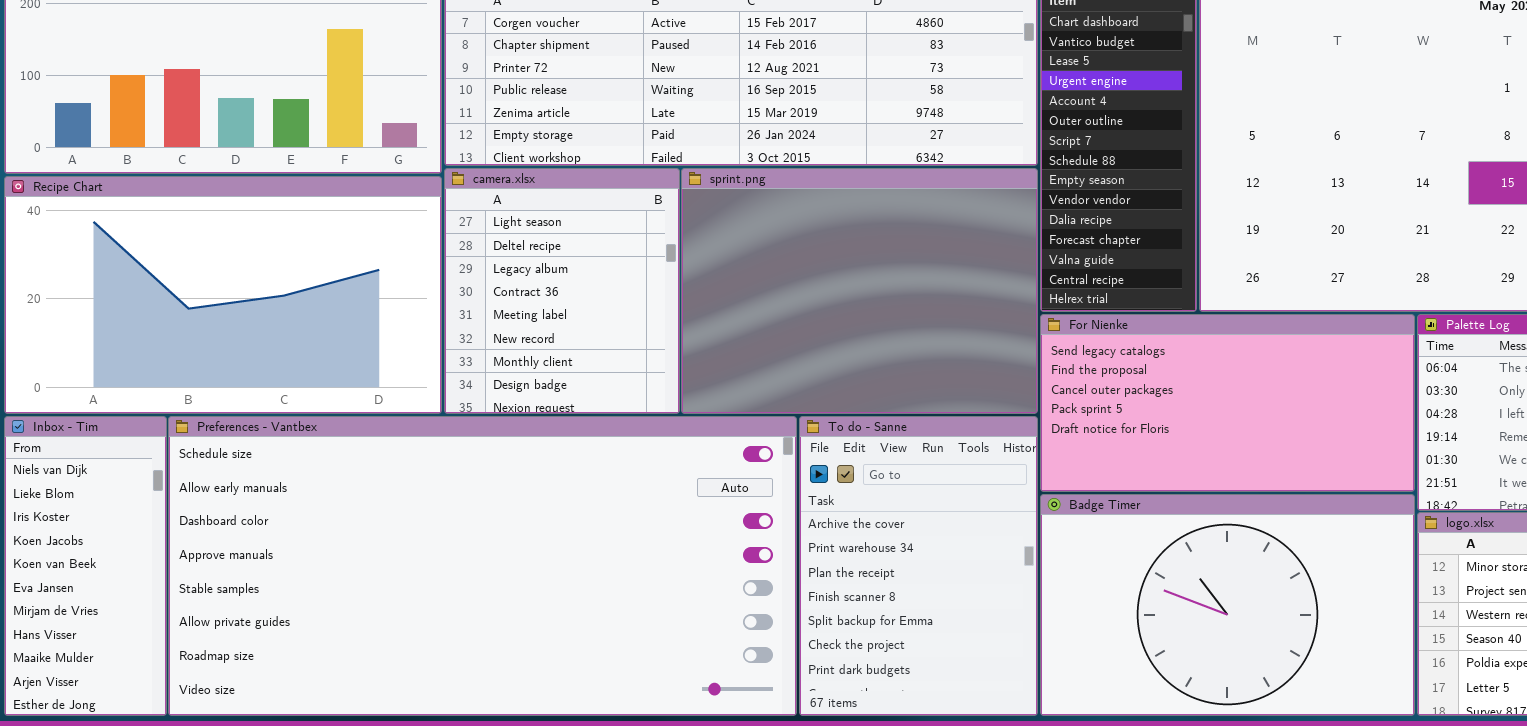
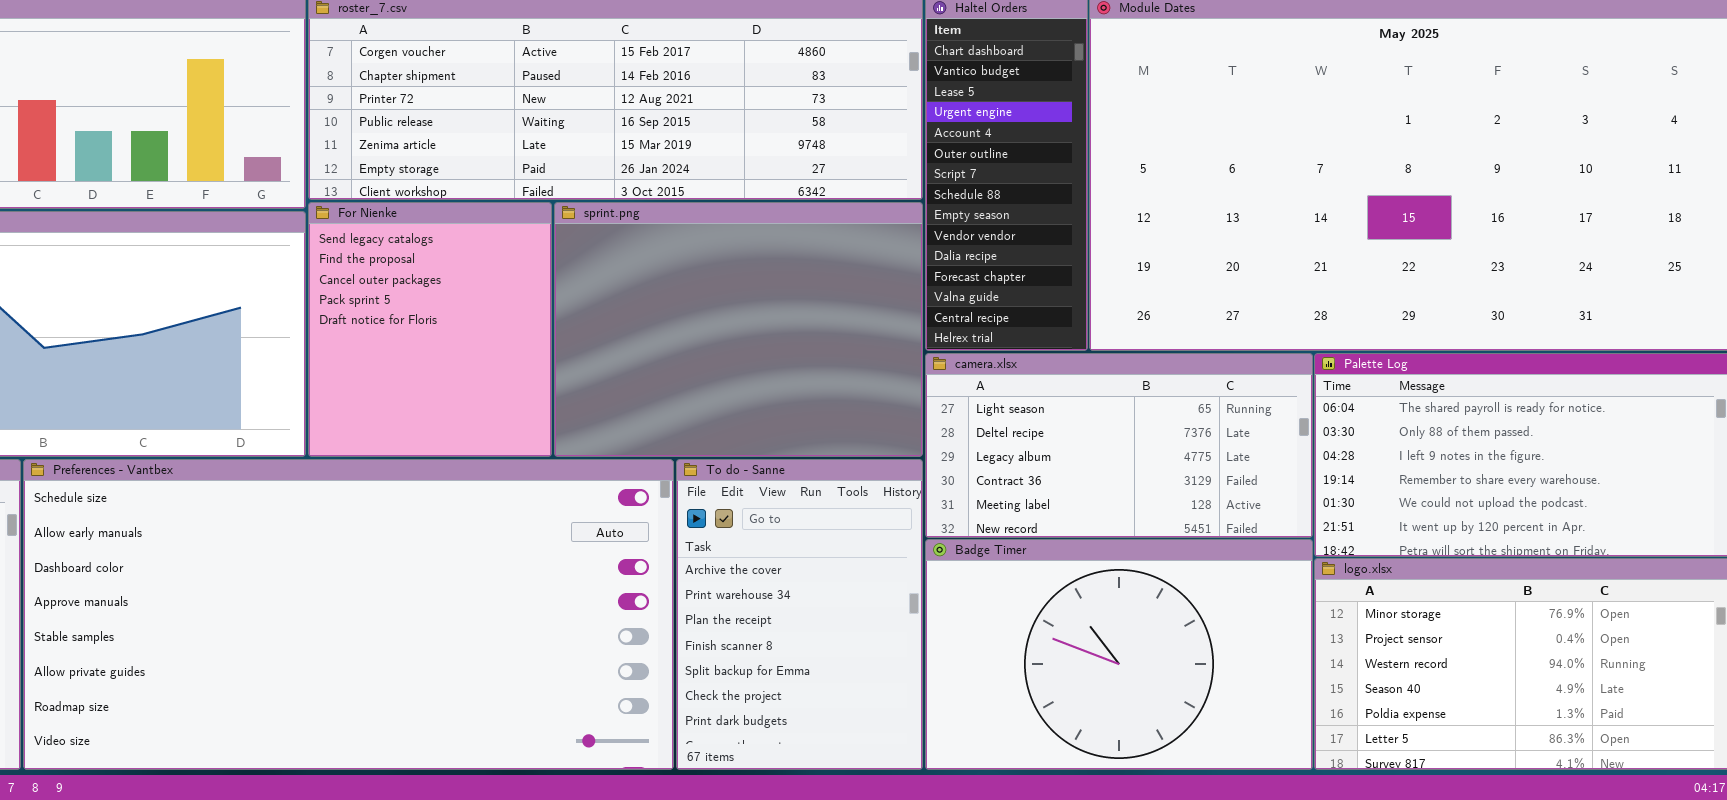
camera.xlsx: [444,168,680,414] -> [925,353,1313,538], moved, resized
For Nienke: [1040,314,1415,492] -> [308,202,552,457], moved, resized

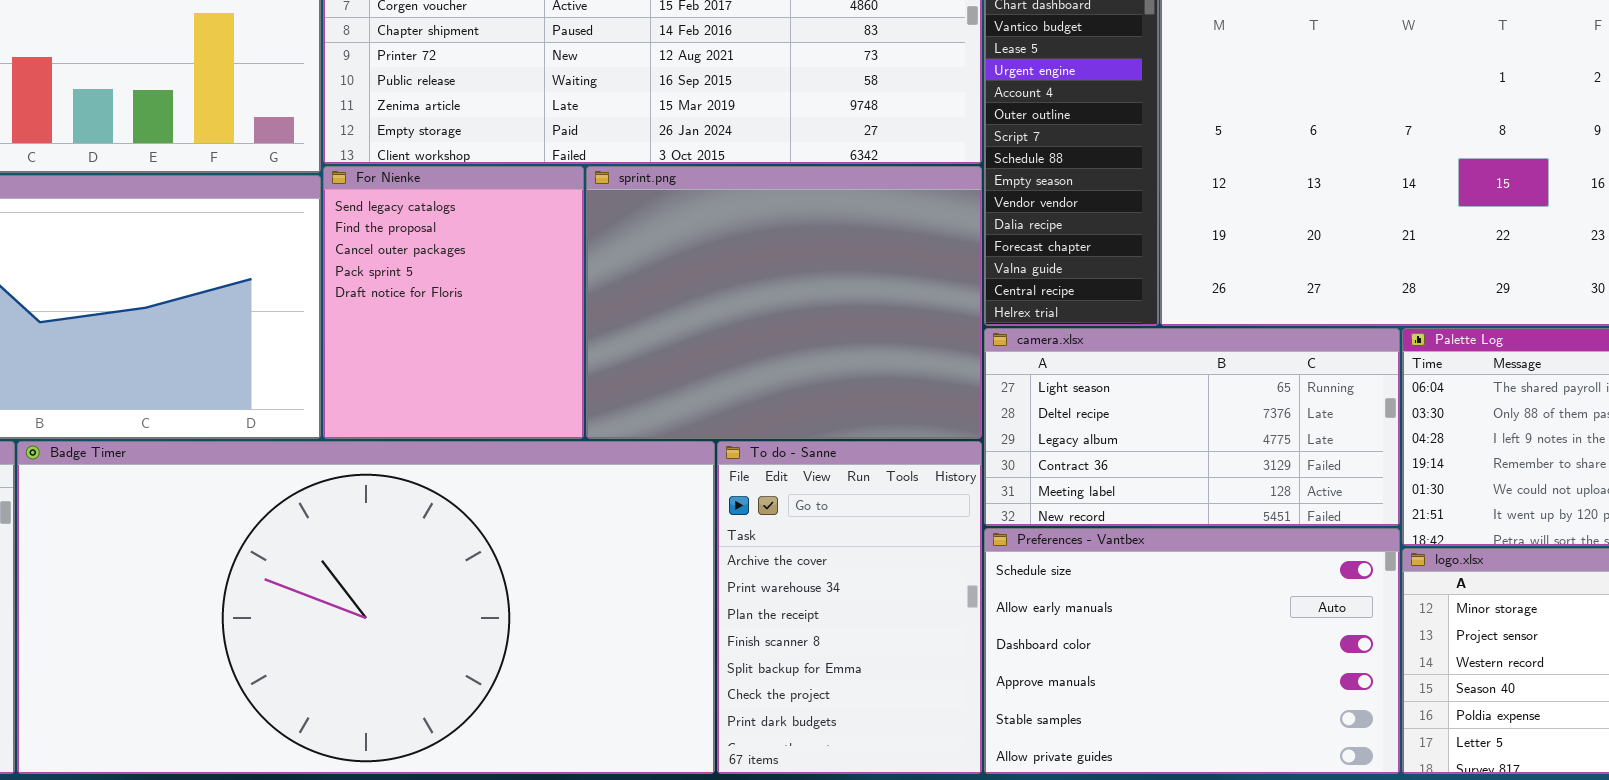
Preferences - Vantbex: [23,459,674,770] -> [984,528,1400,774], moved, resized
Badge Timer: [925,539,1313,770] -> [17,441,715,774], moved, resized

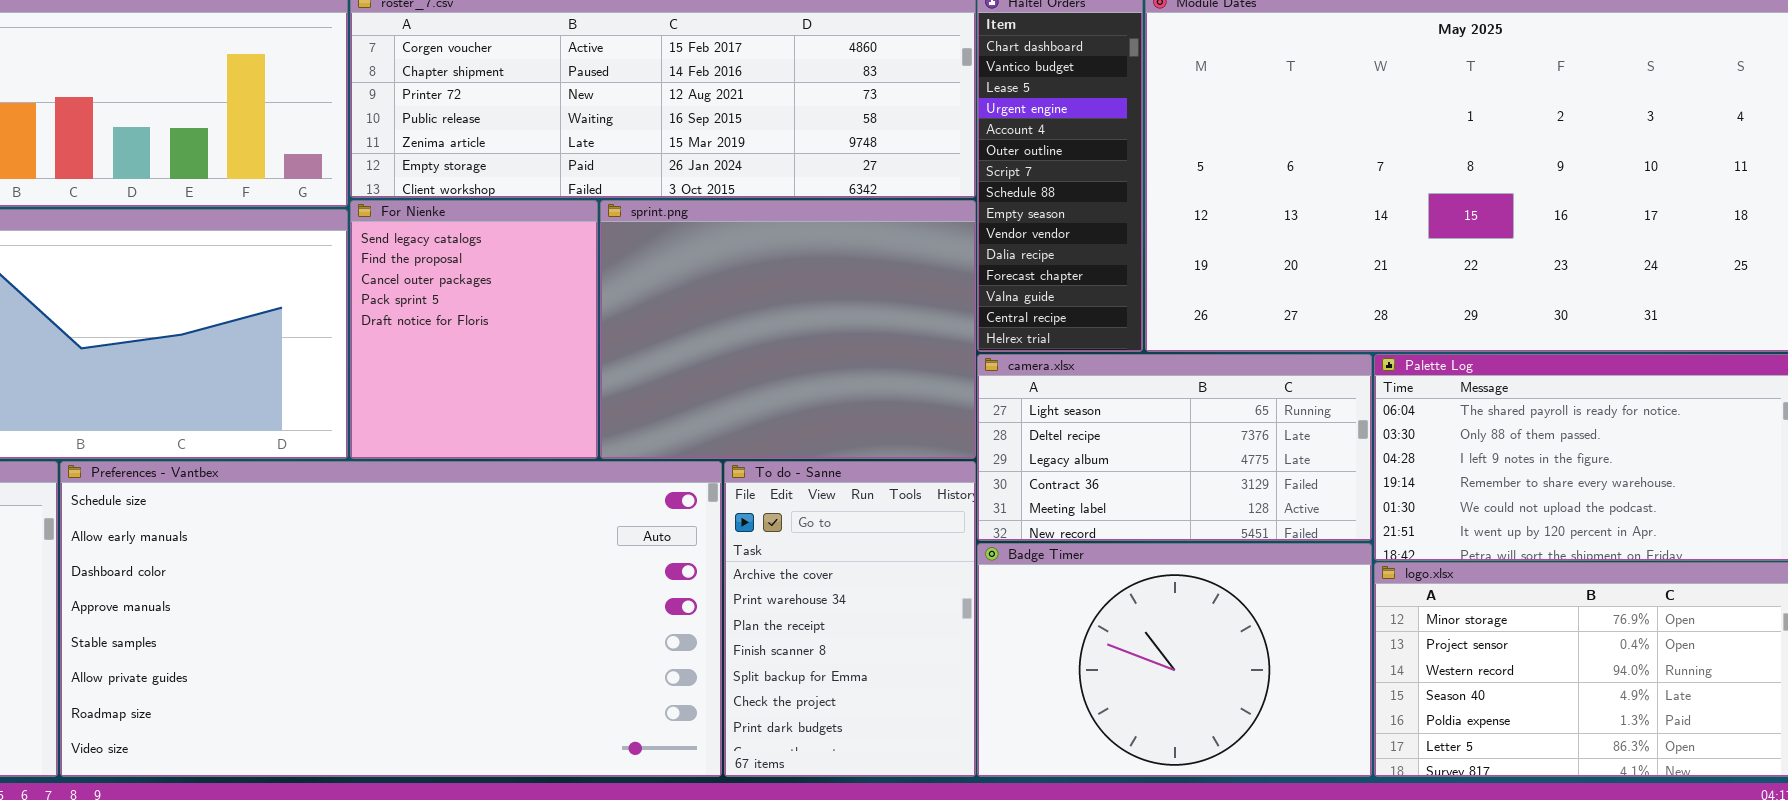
Badge Timer: [17,441,715,774] -> [977,543,1372,777], moved, resized
Preferences - Vantbex: [984,528,1400,774] -> [60,461,722,777], moved, resized

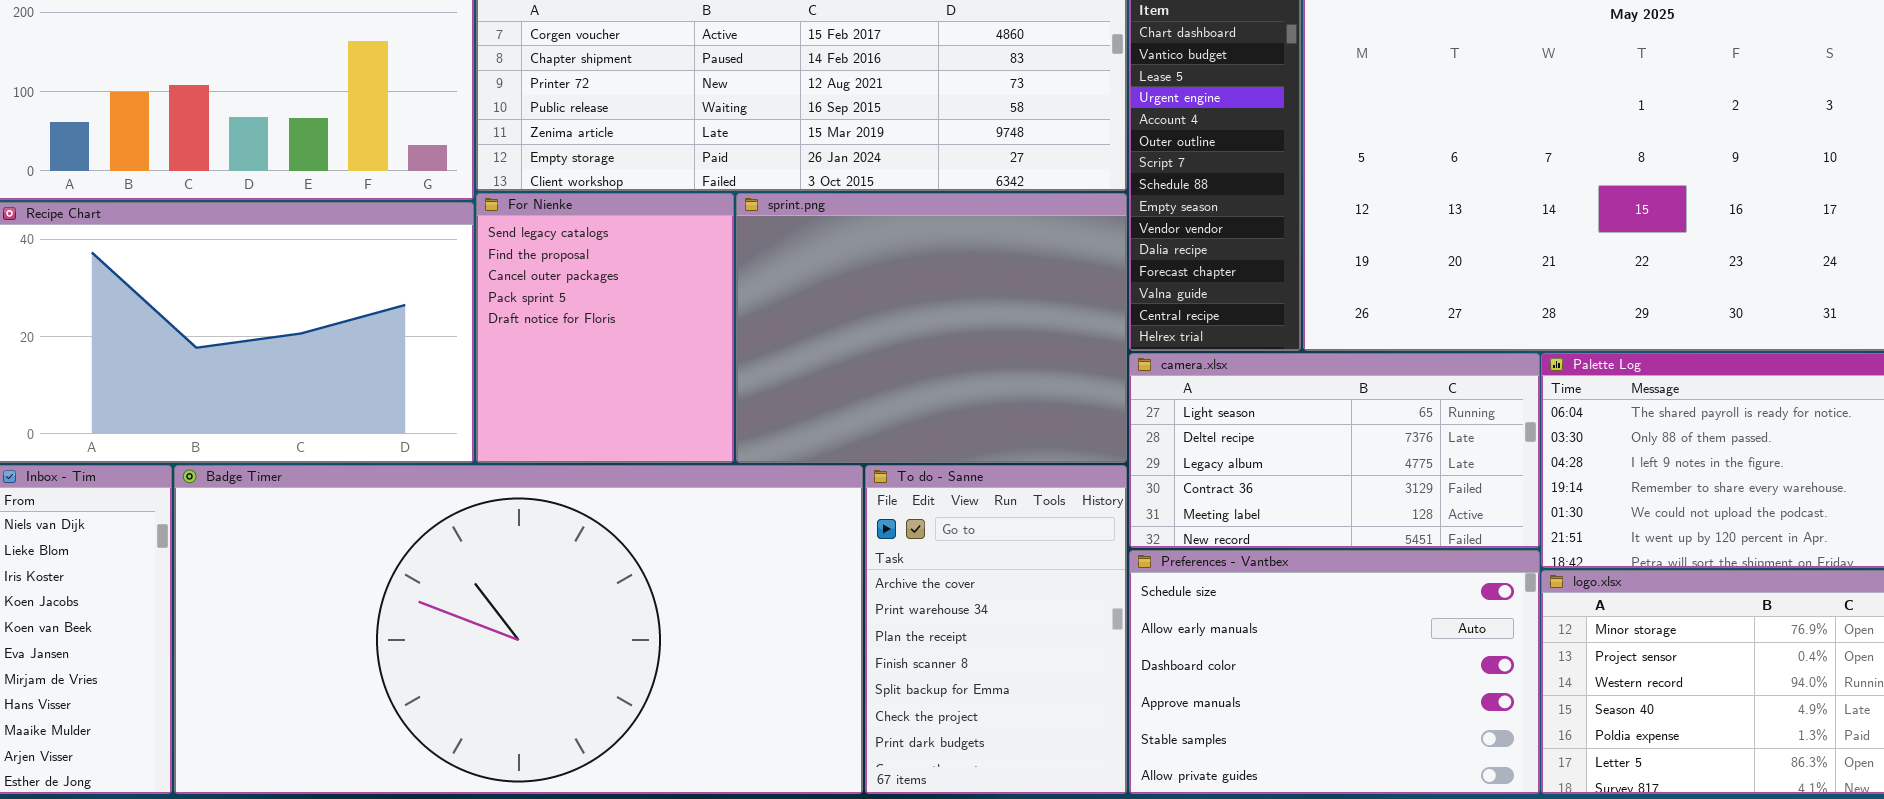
Preferences - Vantbex: [60,461,722,777] -> [1129,550,1540,794], moved, resized
Badge Timer: [977,543,1372,777] -> [174,465,863,794], moved, resized

